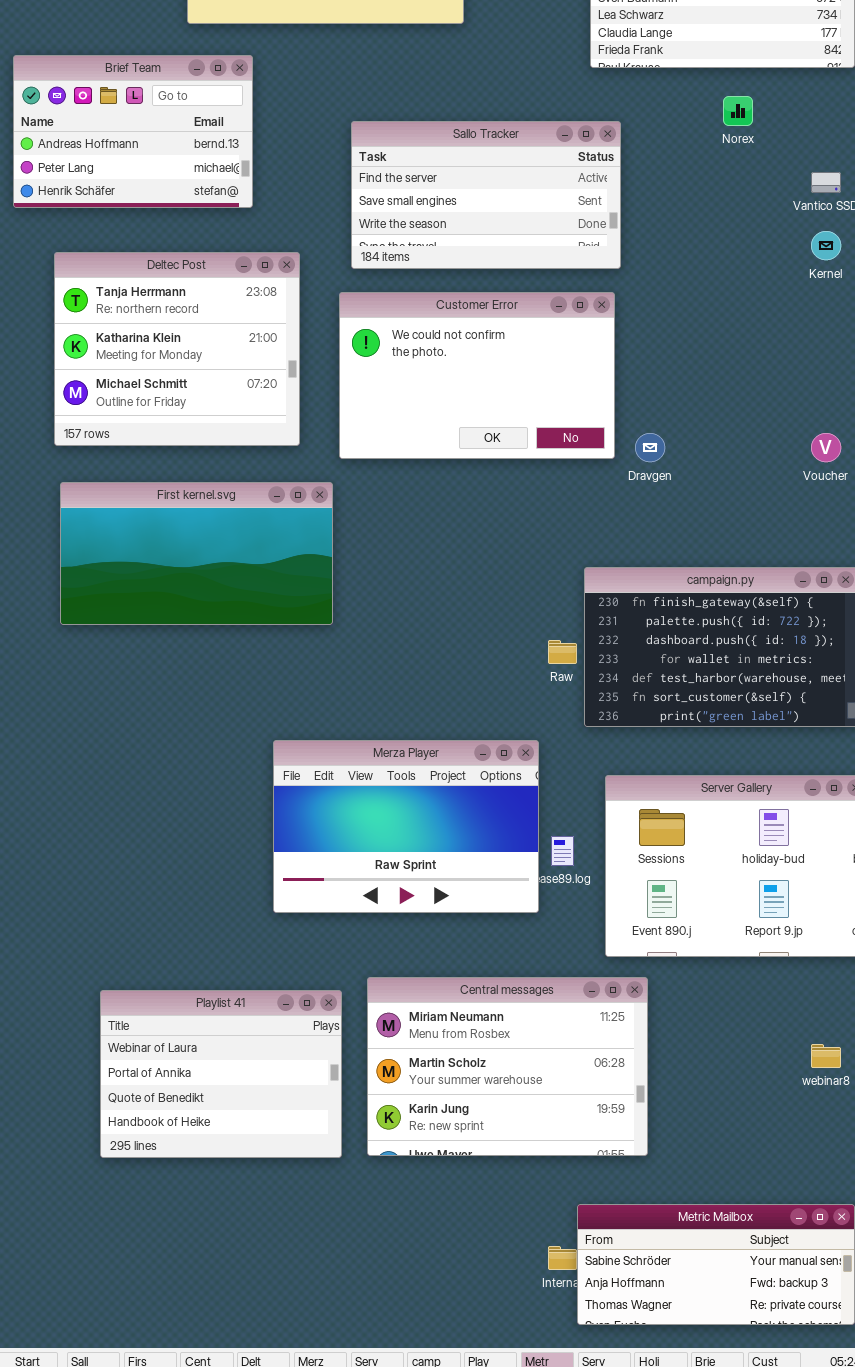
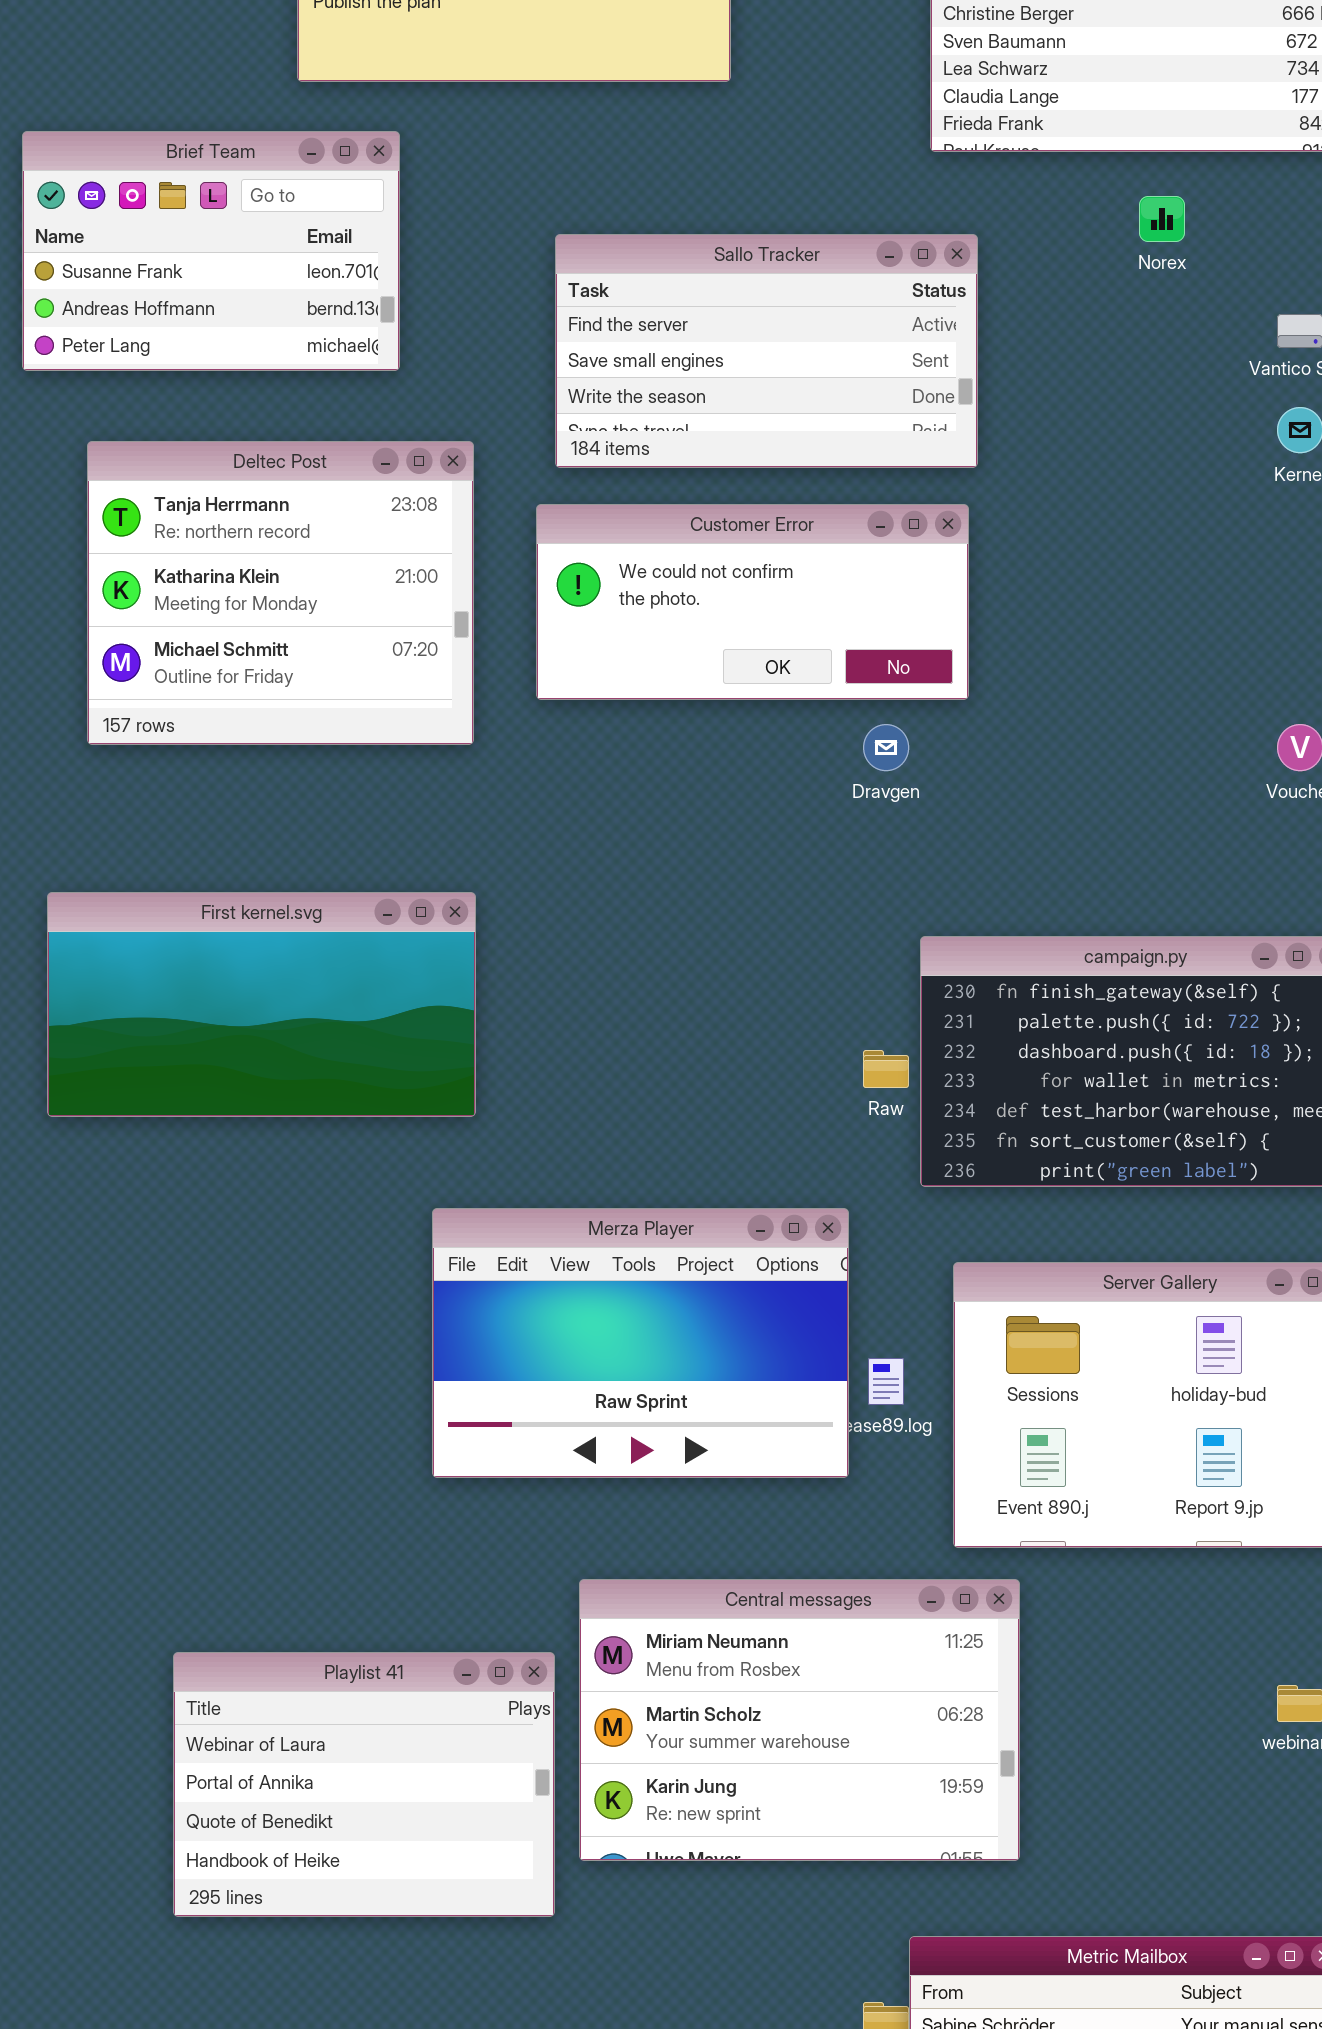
Brief Team: [13,55,253,208] -> [22,131,400,371], scrolled up 1 row
Customer Error: [339,292,615,459] -> [536,504,969,700], resized
Dravgen: [635,433,665,462] -> [863,724,909,771], moved
First kernel.svg: [60,482,333,625] -> [47,892,476,1117], moved
Playlist 41: [100,990,342,1158] -> [173,1652,555,1917], moved

